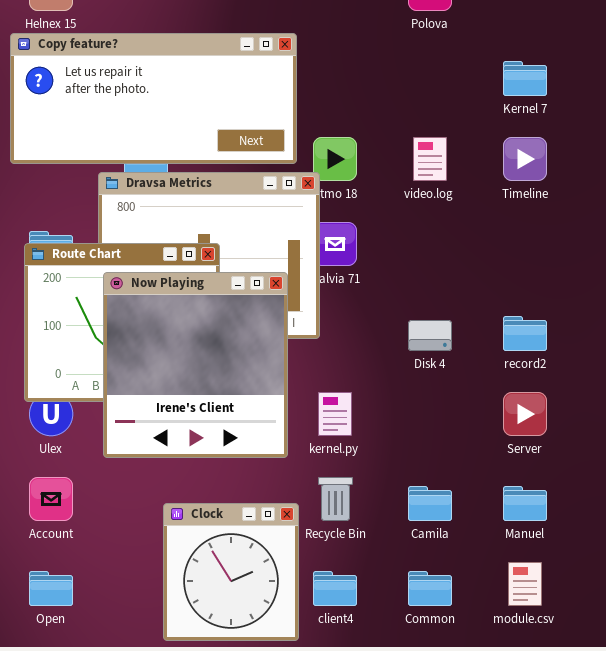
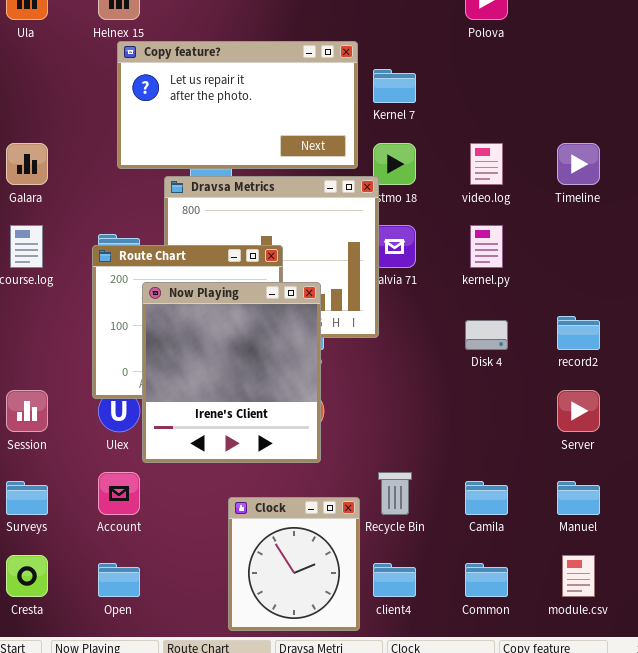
Copy feature?: [10,33,297,164] -> [117,41,358,169], resized
Kernel 7: [503,61,547,96] -> [373,69,416,103], moved
Now Playing: [103,272,288,458] -> [142,282,321,463], moved
kernel.py: [318,392,352,436] -> [470,225,503,268], moved

